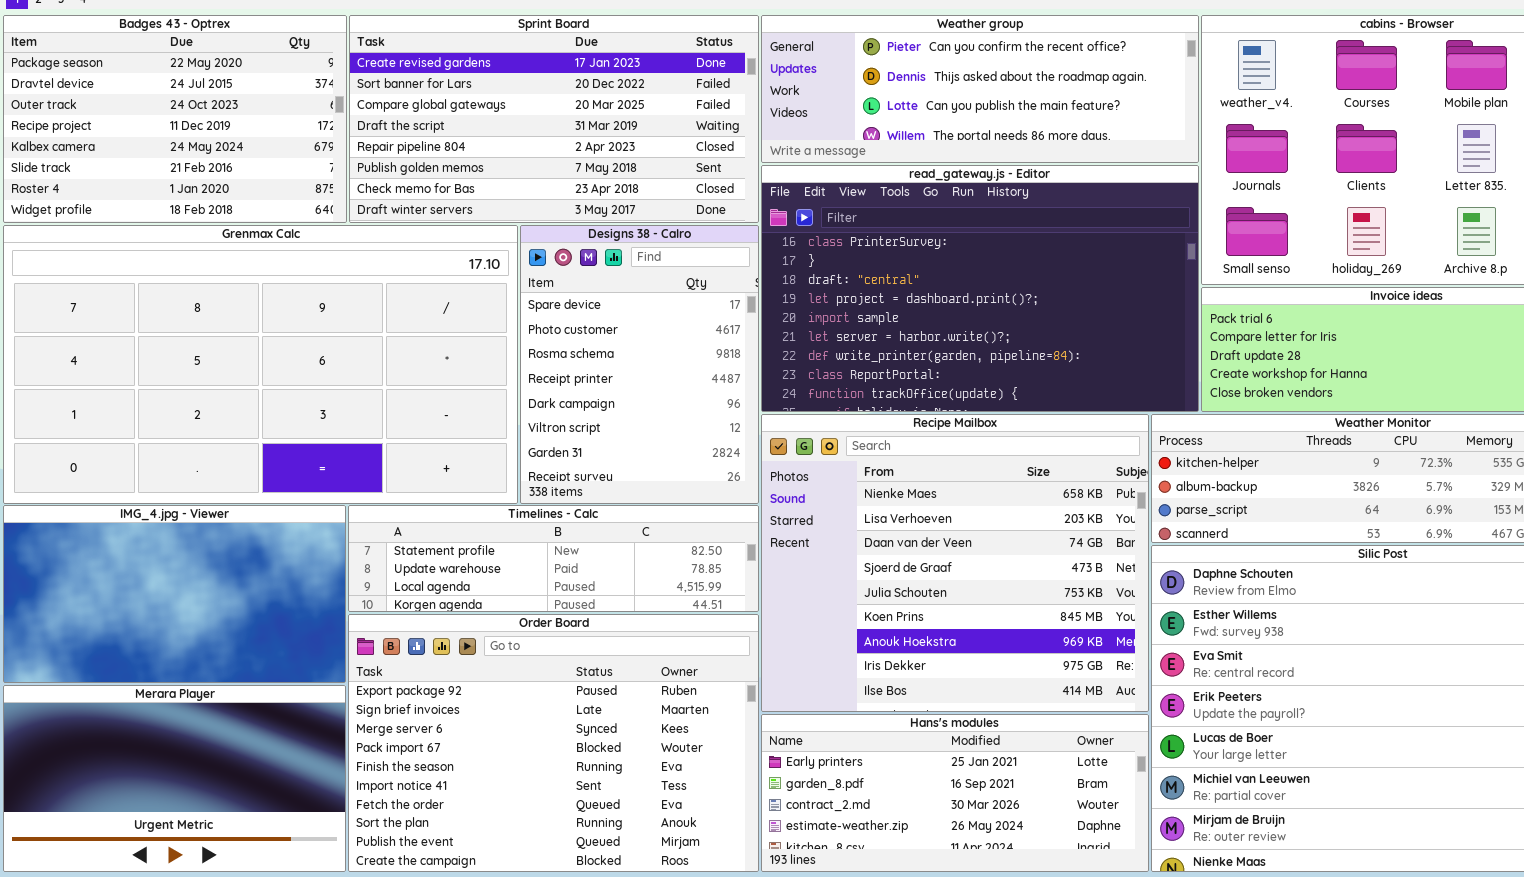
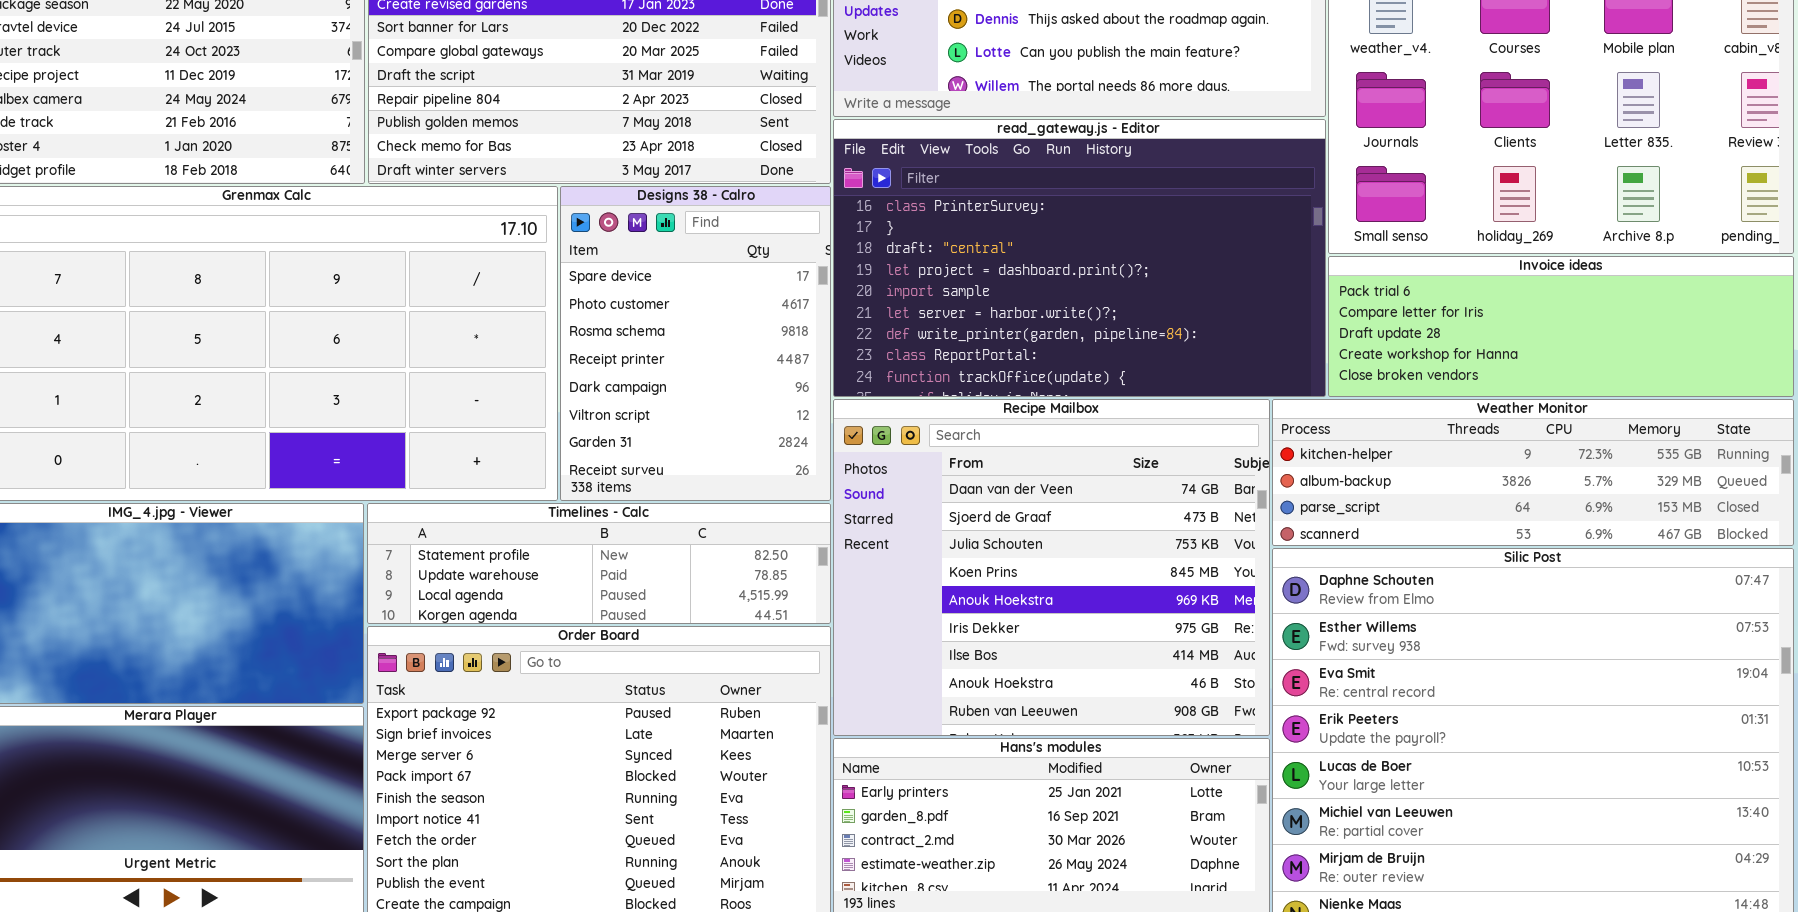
Recipe Mailbox: [761,414,1149,712] -> [833,399,1270,736], scrolled down 2 rows

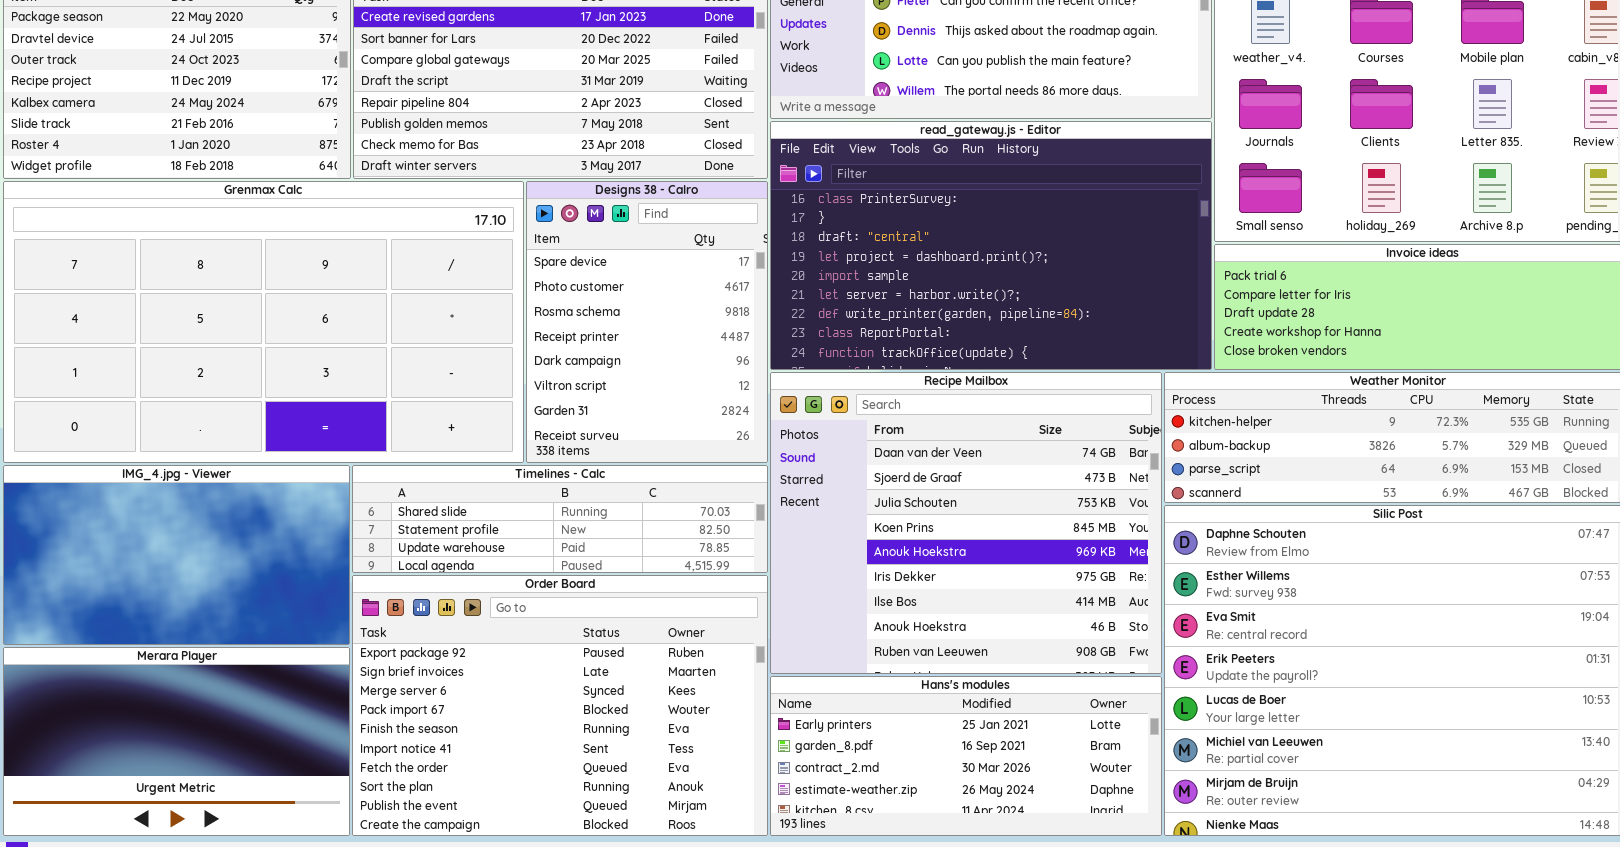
Timelines - Calc: [367,503,831,624] -> [352,465,768,573], scrolled up 1 row

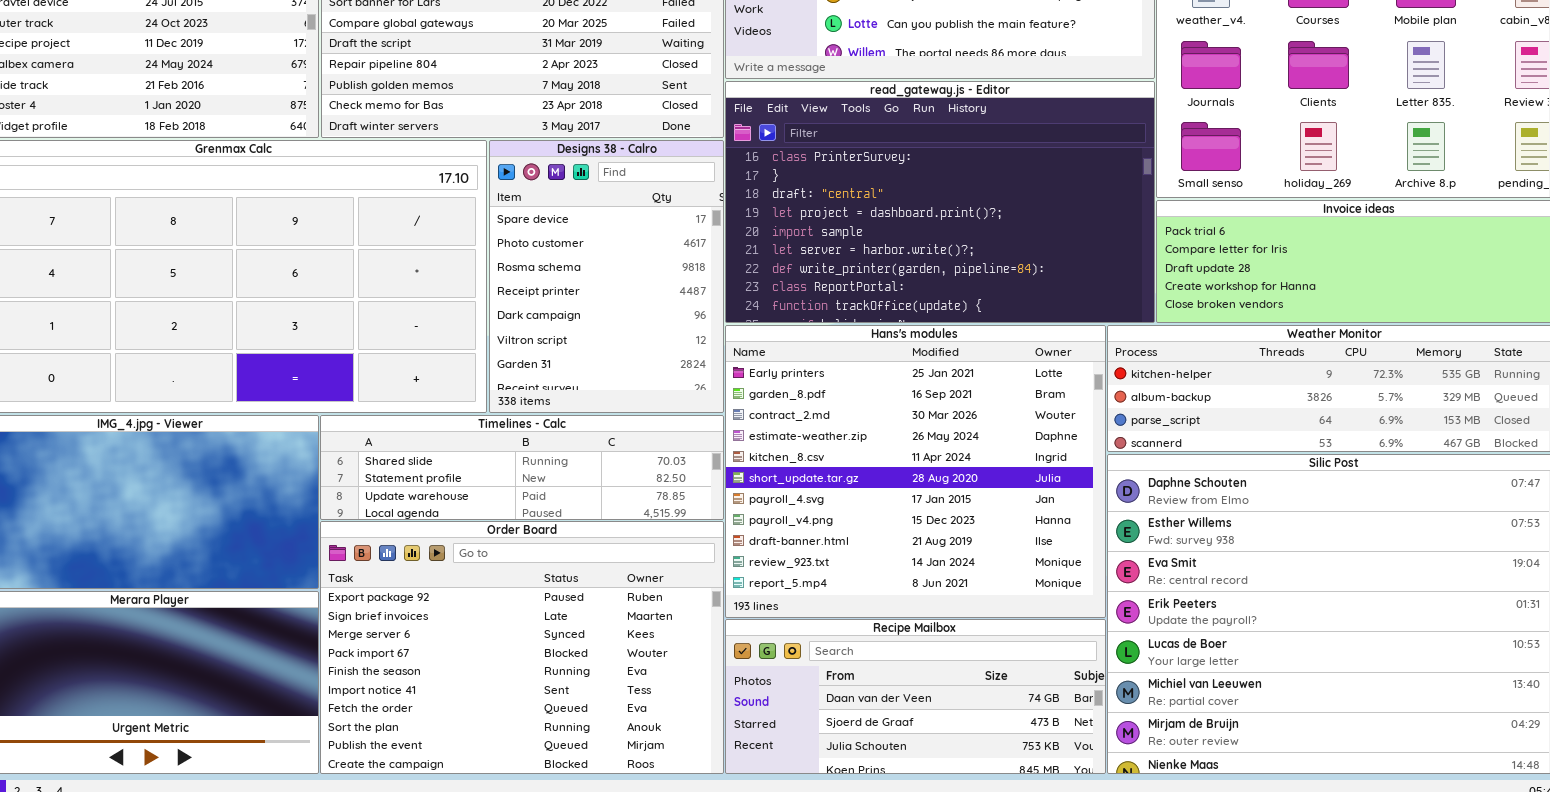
Recipe Mailbox: [770,372,1162,674] -> [725,619,1106,774], moved, resized
Hans's modules: [770,676,1162,836] -> [725,325,1106,618], moved, resized

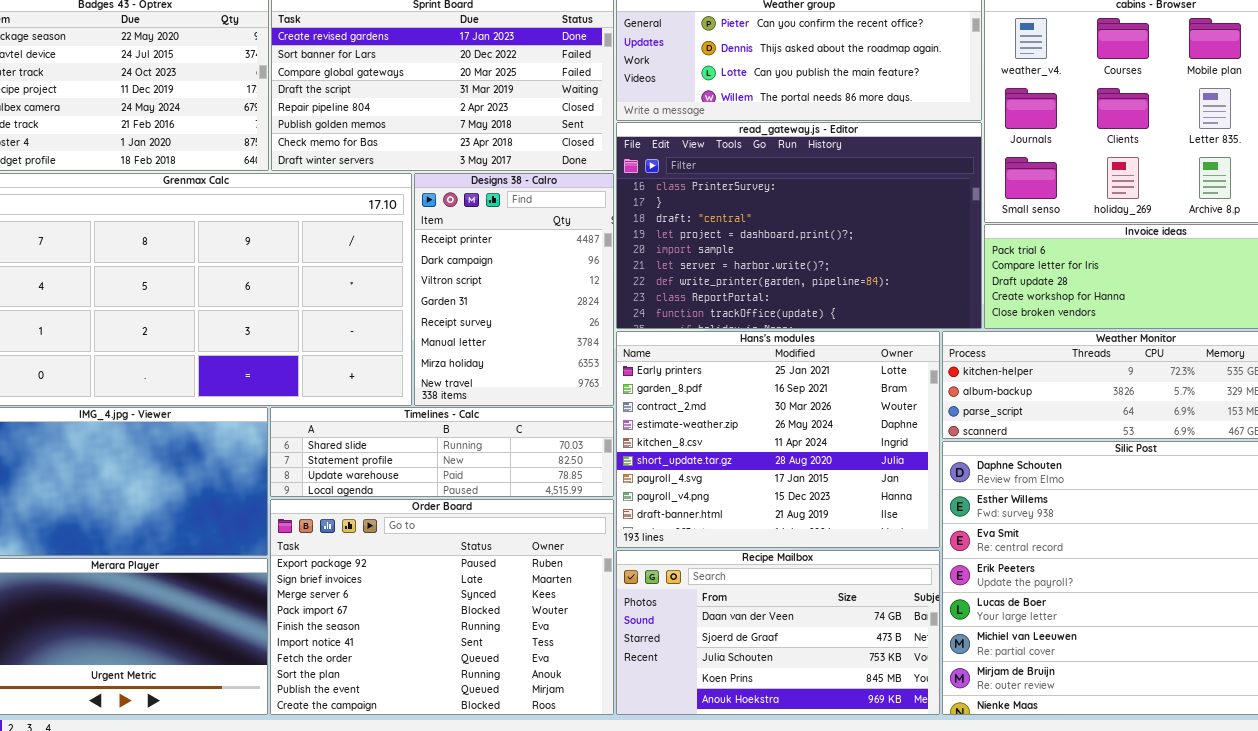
Designs 38 - Calro: [489,140,724,413] -> [414,173,614,406], scrolled down 3 rows
Hans's modules: [725,325,1106,618] -> [616,331,940,548], resized
Recipe Mailbox: [725,619,1106,774] -> [616,550,940,715], resized

